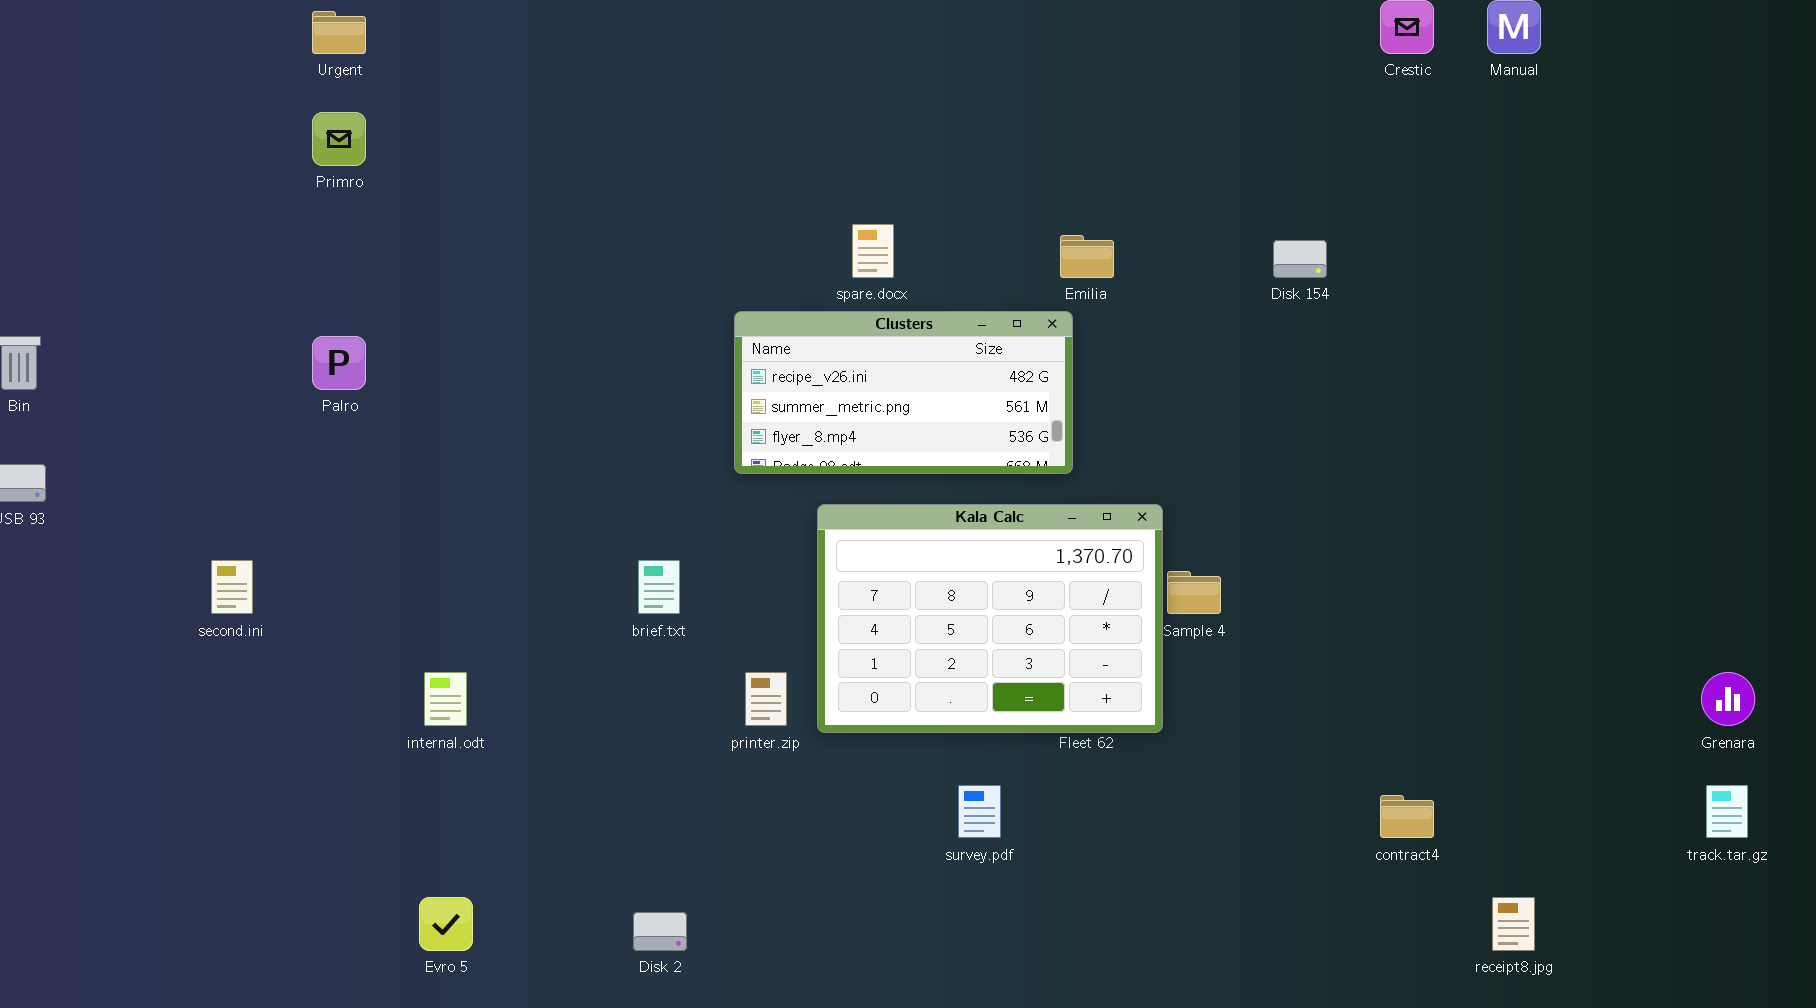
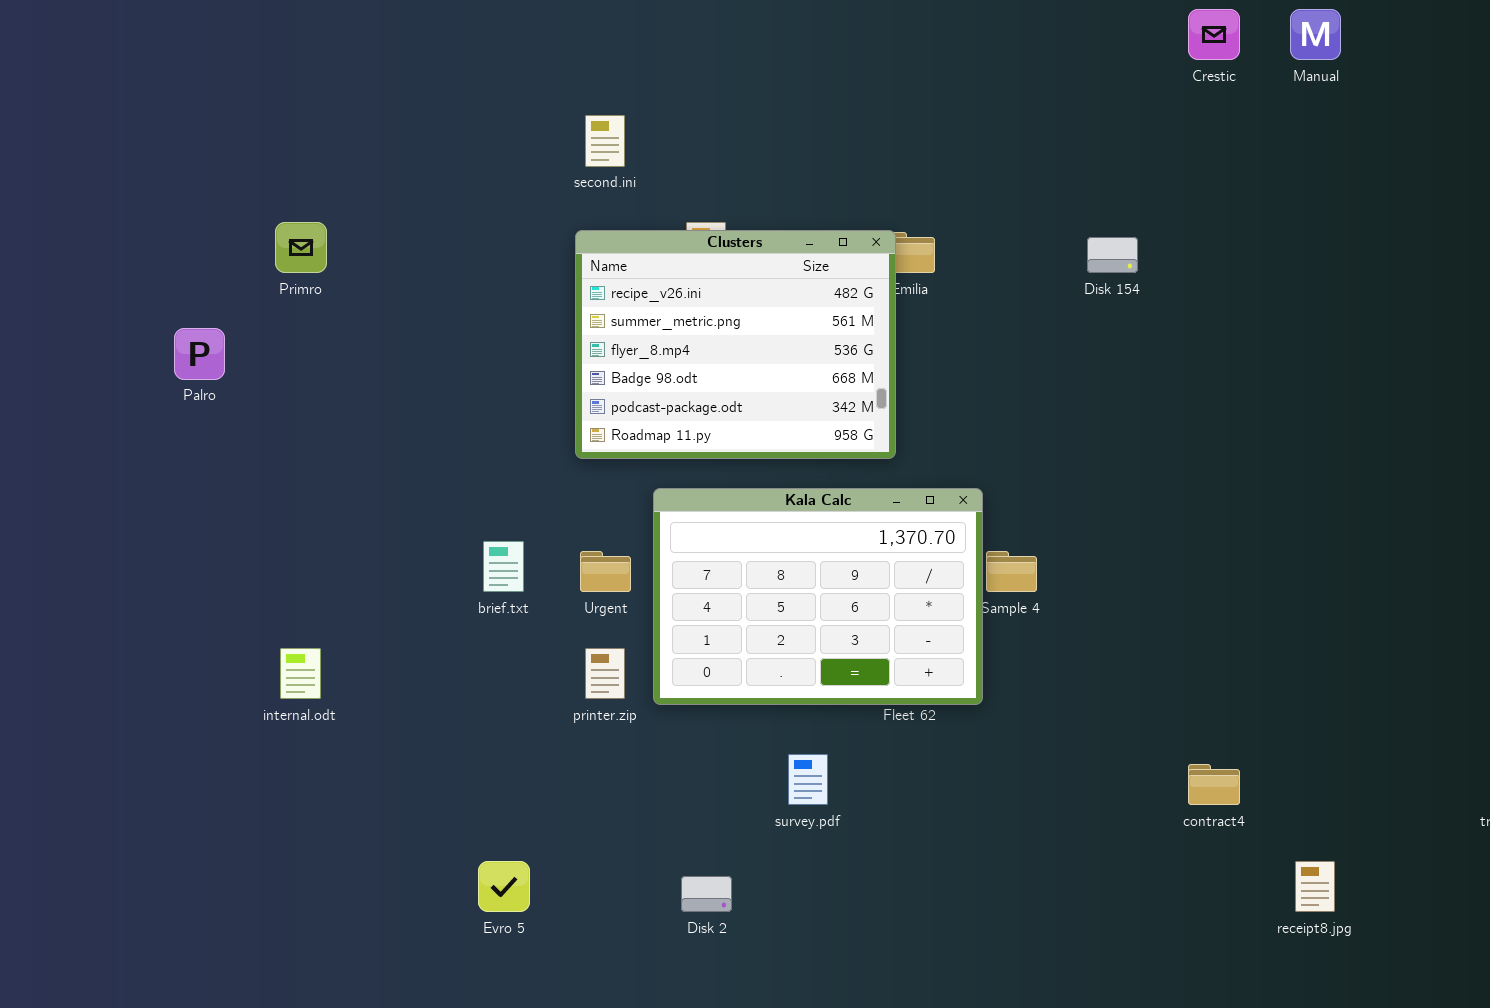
Urgent: [312,11,366,54] -> [580,551,631,592], moved
Primro: [312,112,366,166] -> [275,222,327,273], moved
Clusters: [734,311,1073,474] -> [575,230,896,459], resized
second.ini: [211,560,253,614] -> [585,115,625,167], moved
Evro 5: [419,897,473,951] -> [478,861,530,912], moved
Disk 2: [633,912,687,951] -> [681,876,732,912], moved

